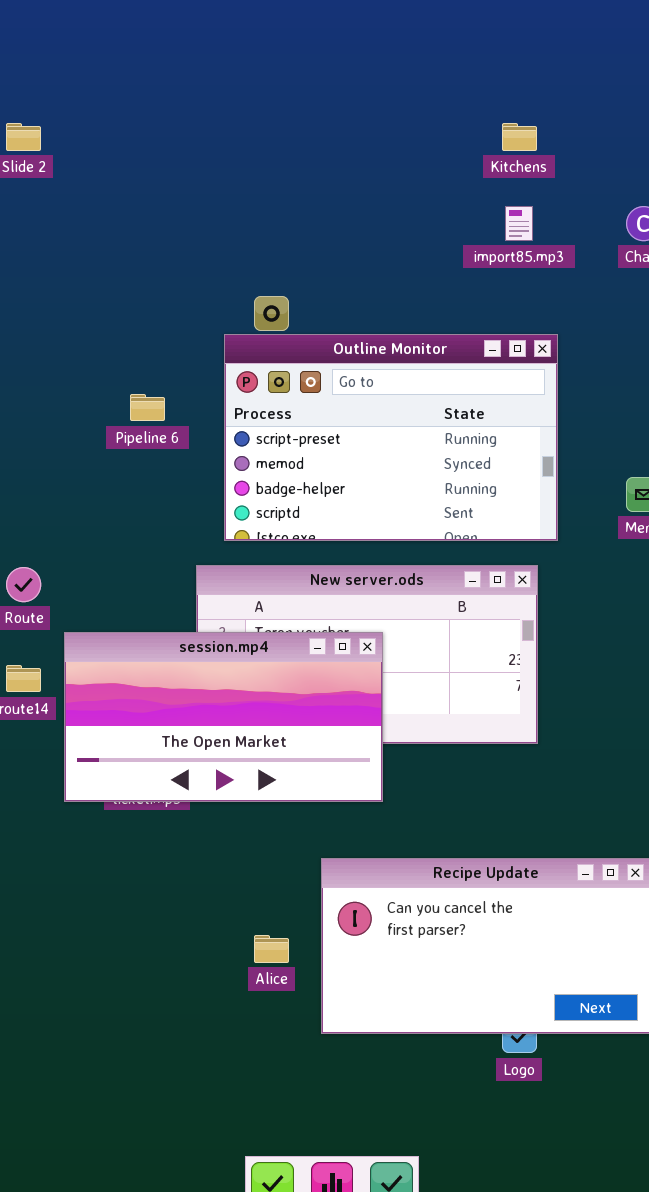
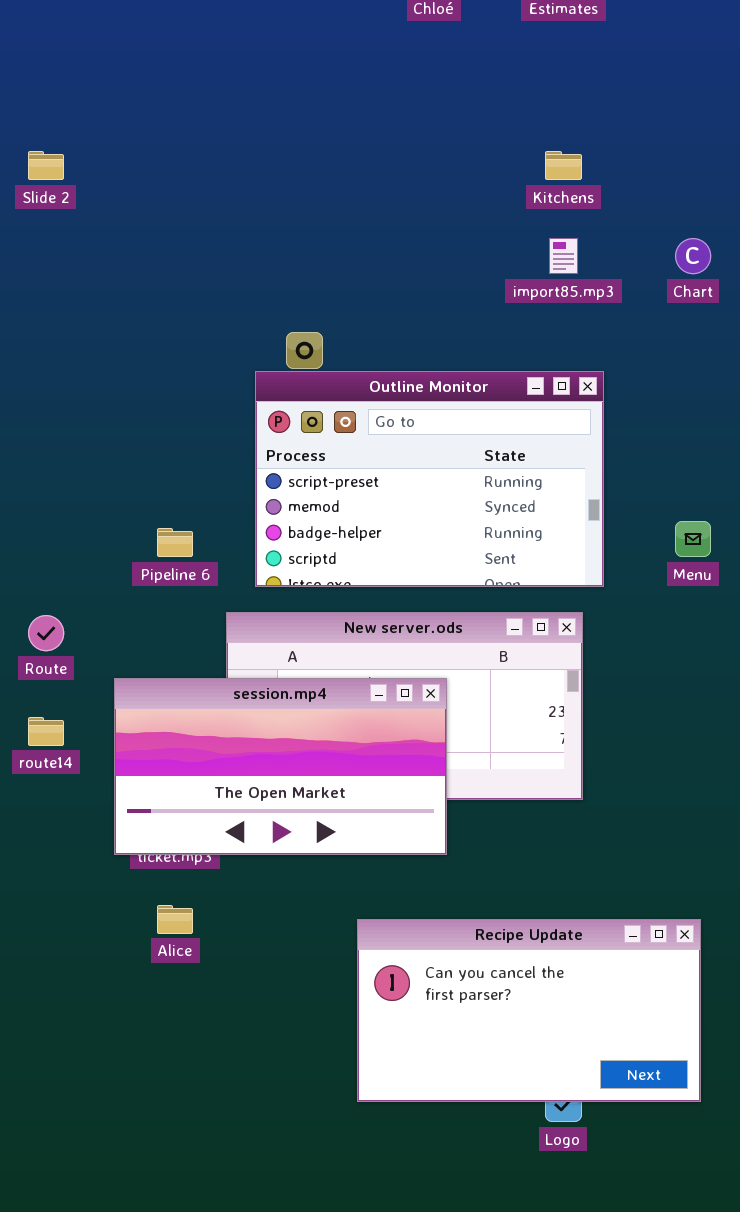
Pipeline 6: [130,394,165,421] -> [157,528,193,557], moved
session.mp4: [64,632,383,802] -> [114,678,447,855], moved
Alice: [254,935,289,963] -> [157,905,193,934], moved

